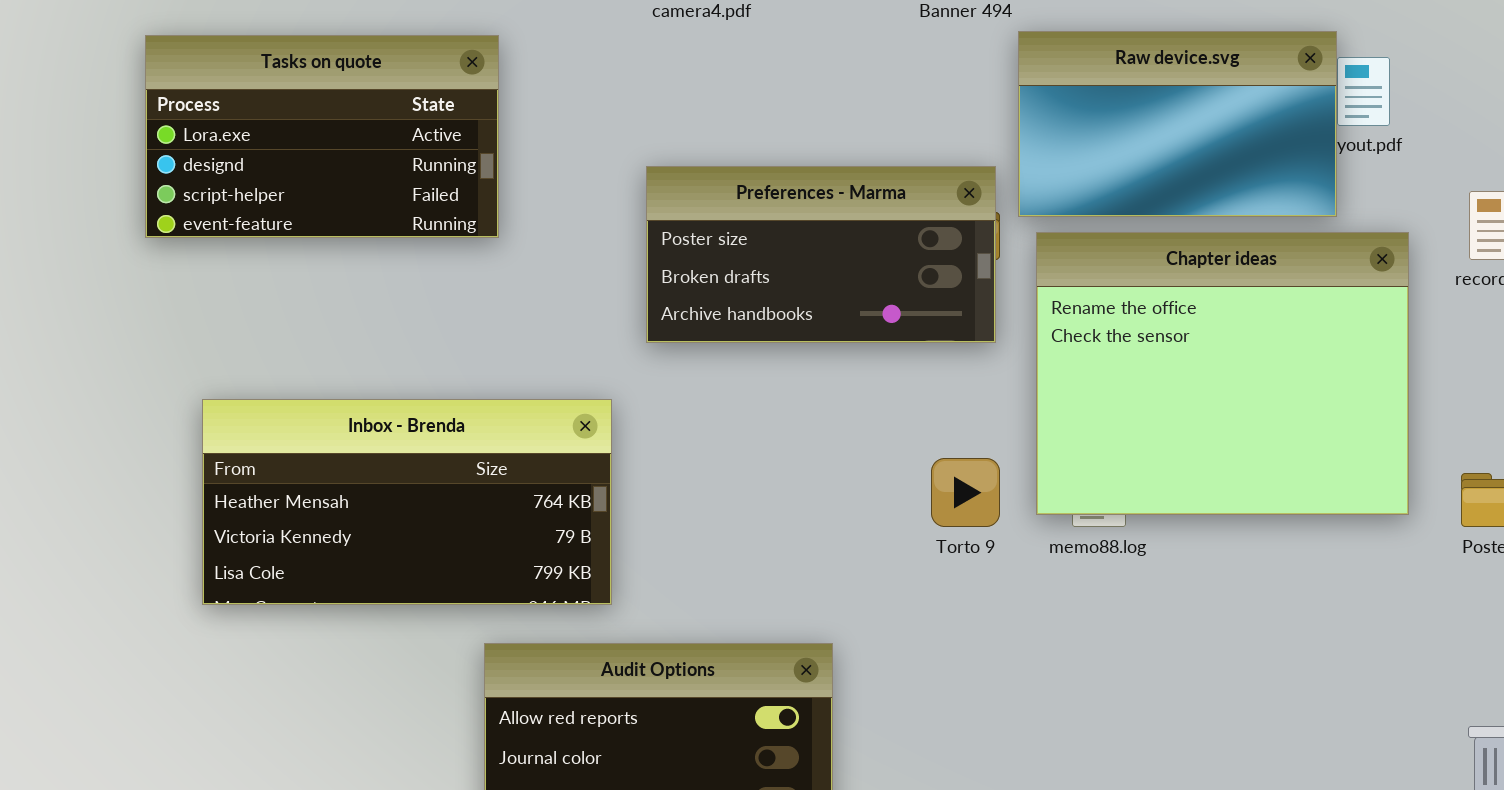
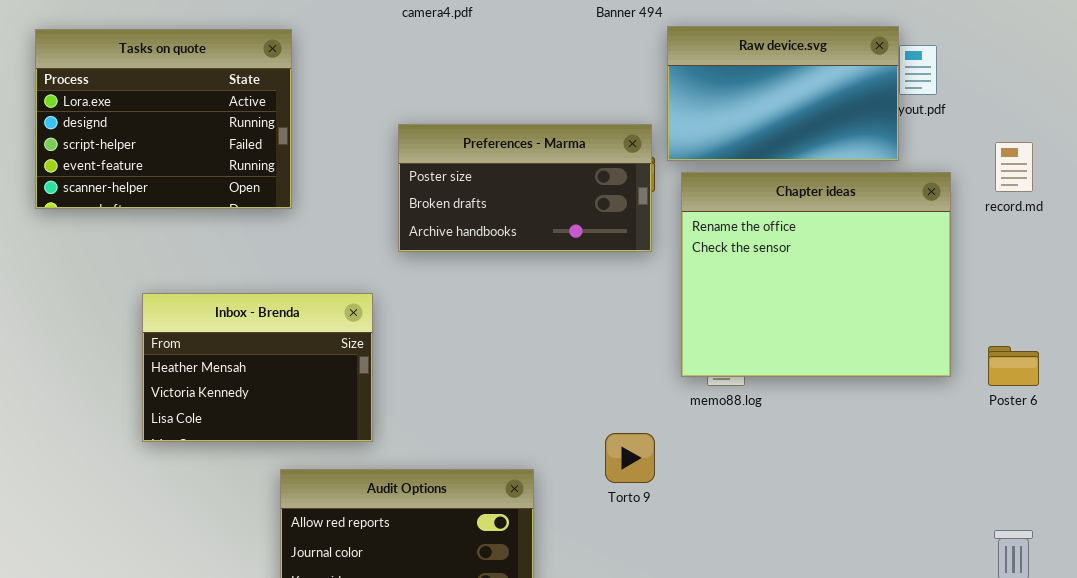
Tasks on quote: [145,35,499,238] -> [35,29,292,209], resized
Inbox - Brenda: [202,399,612,605] -> [142,293,373,442], resized
Torto 9: [931,458,1000,527] -> [605,433,655,483], moved

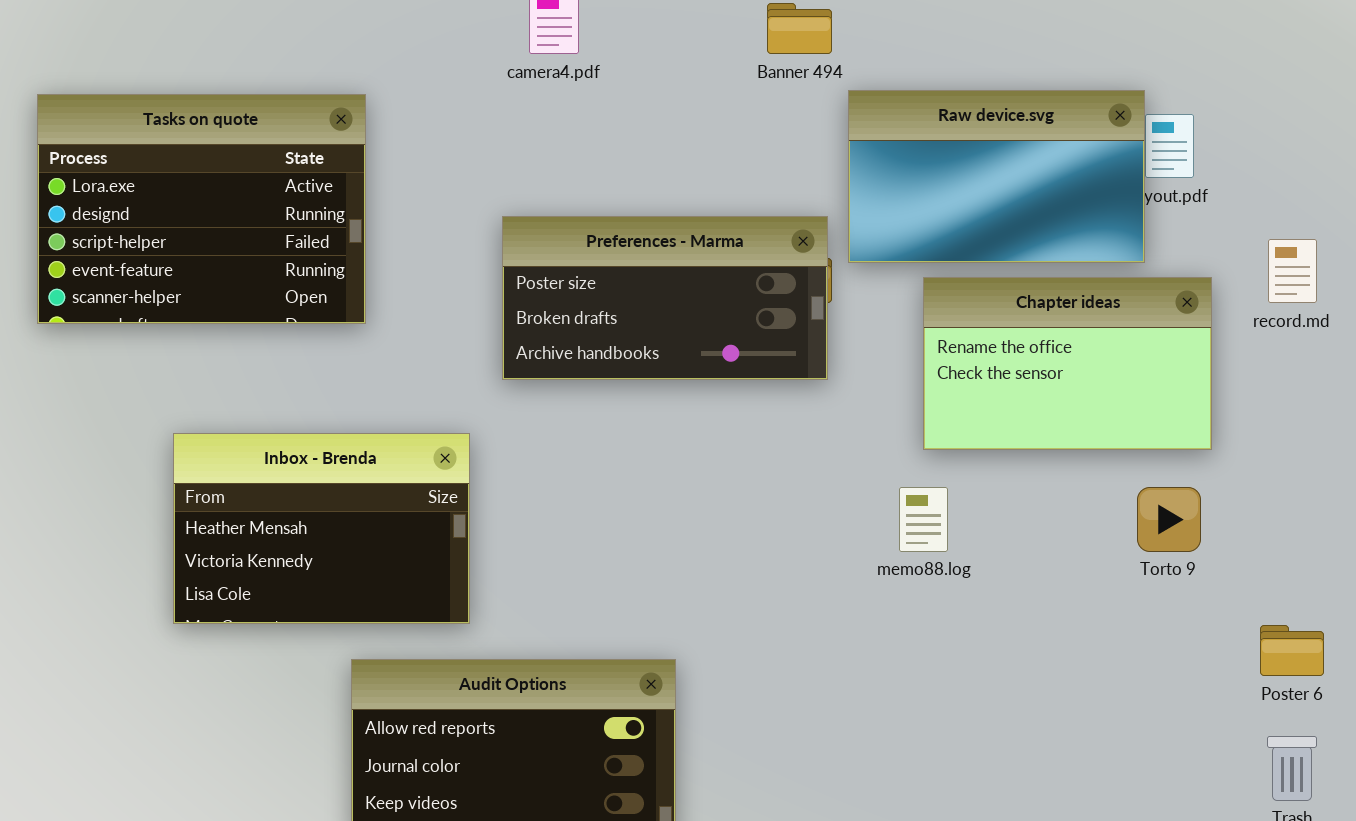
Chapter ideas: [681,172,951,377] -> [923,277,1212,450], resized
Poster 6: [988,346,1039,386] -> [1260,625,1324,676], moved
Torto 9: [605,433,655,483] -> [1137,487,1201,552], moved

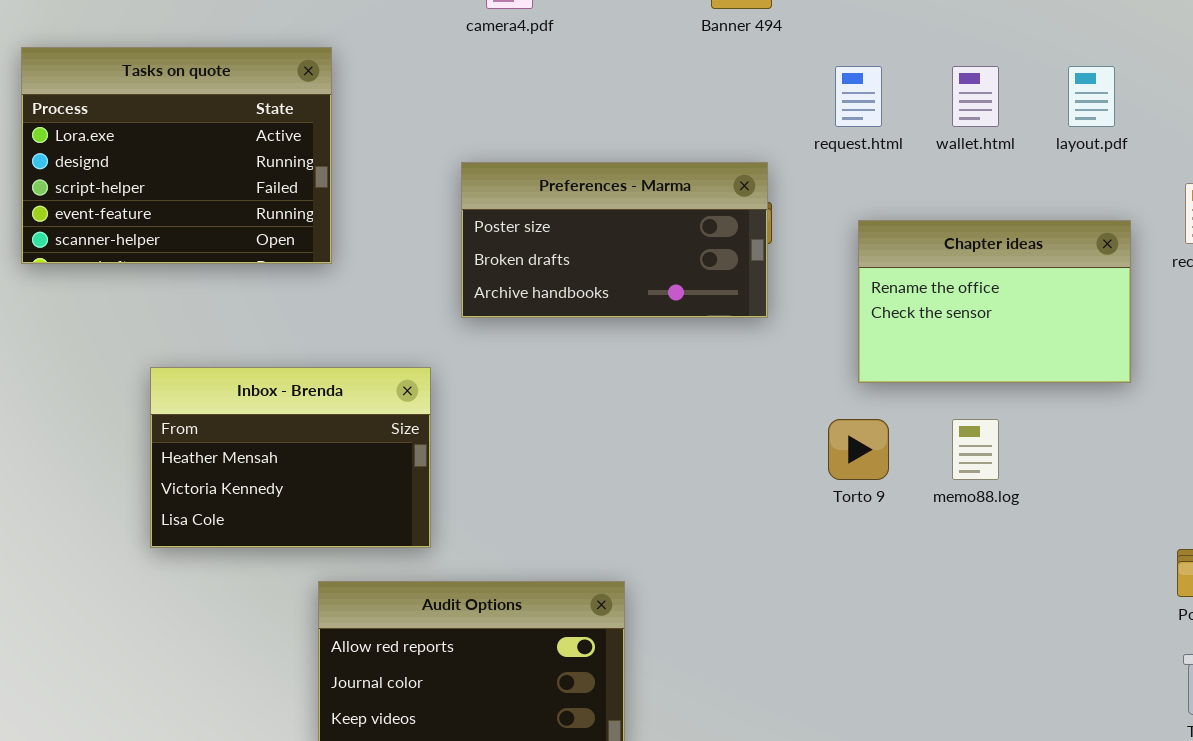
Raw device.svg: [848,90,1145,263] -> none, closed
memo88.log: [899,487,948,552] -> [952,419,999,480], moved
Torto 9: [1137,487,1201,552] -> [828,419,889,480], moved

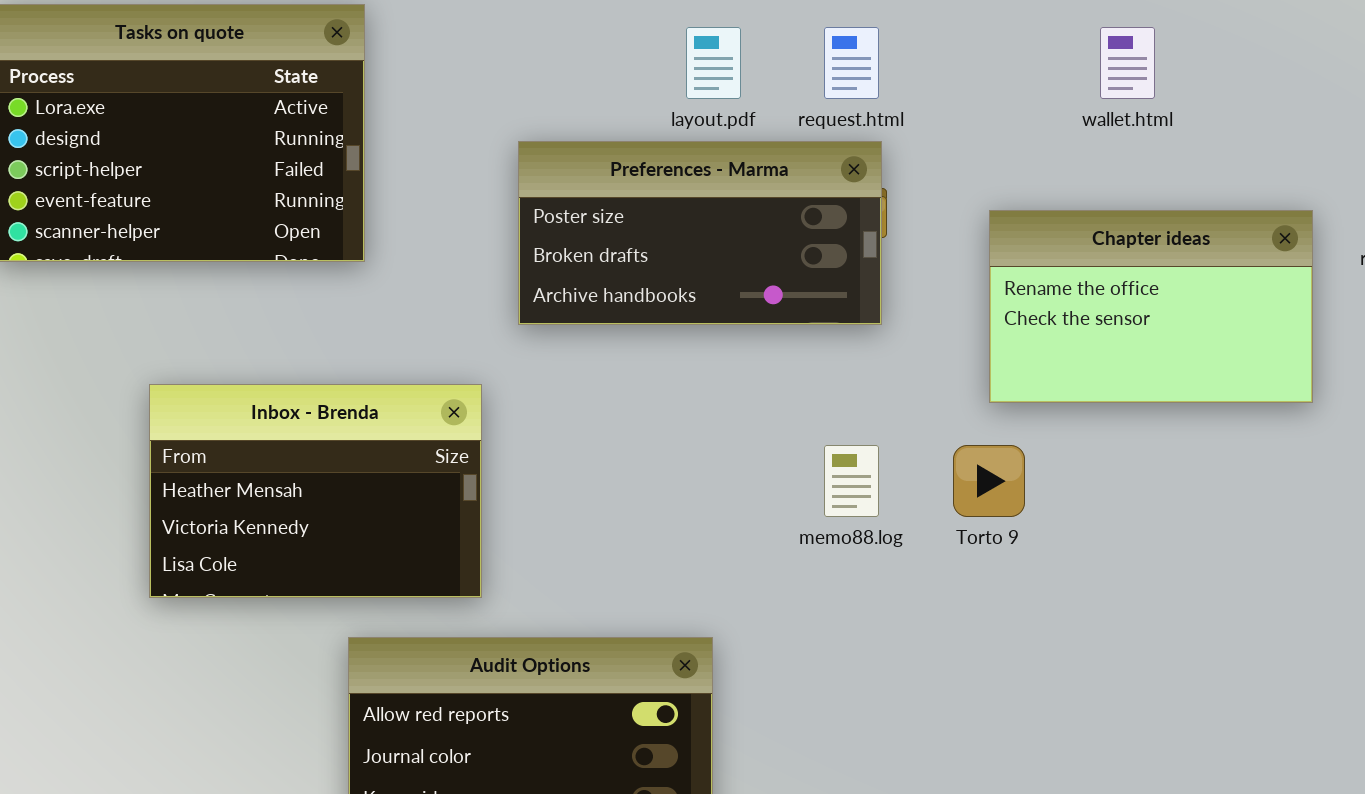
request.html: [835,66,882,127] -> [824,27,879,99], moved
layout.pdf: [1068,66,1115,127] -> [686,27,741,99], moved
memo88.log: [952,419,999,480] -> [824,445,879,517], moved

